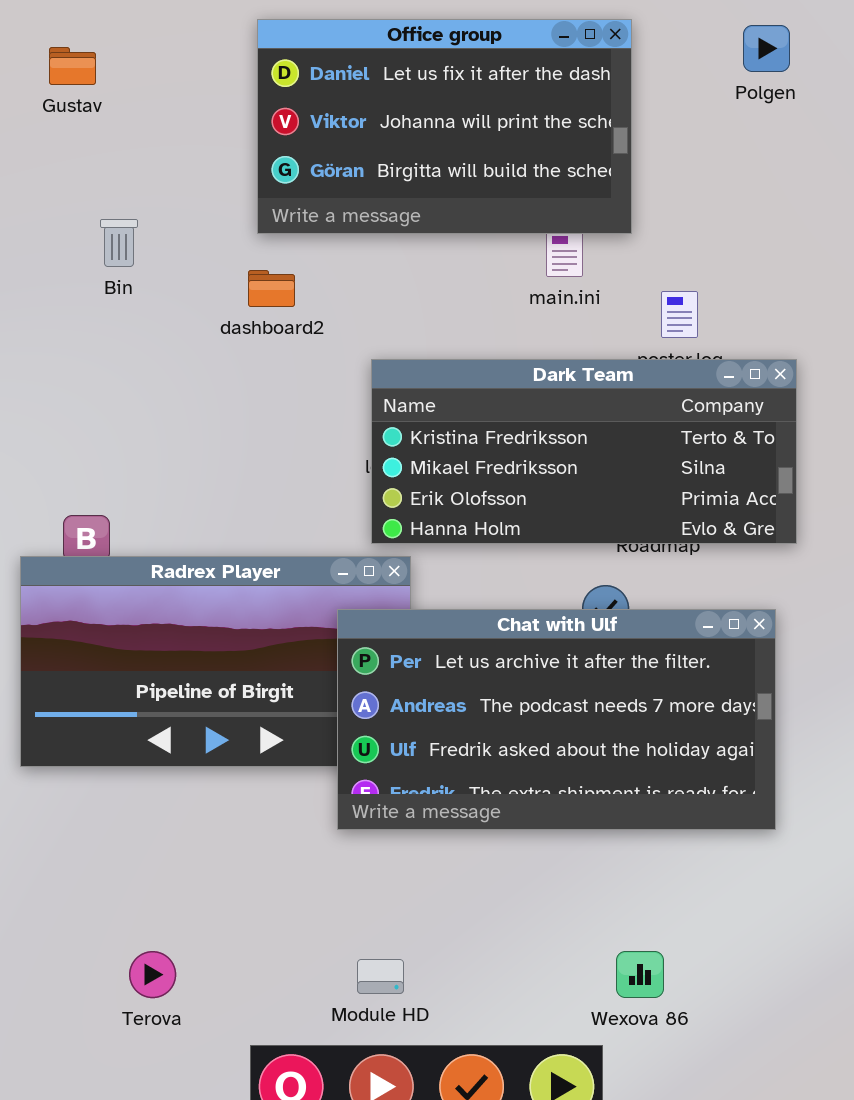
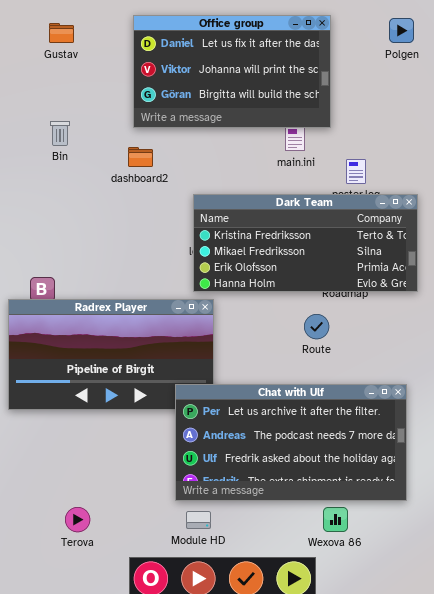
Gustav: [49,47,96,85] -> [49,23,74,43], moved
Chat with Ulf: [337,609,776,830] -> [175,384,407,501], moved

